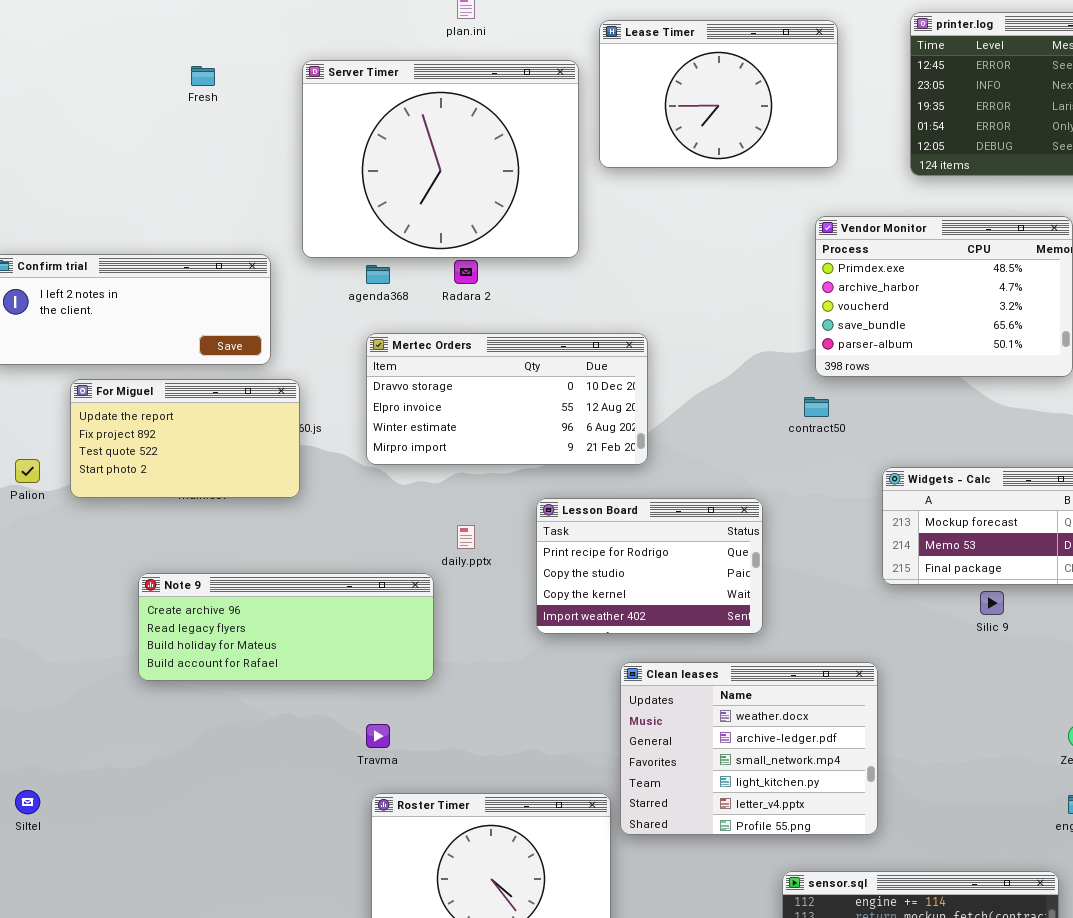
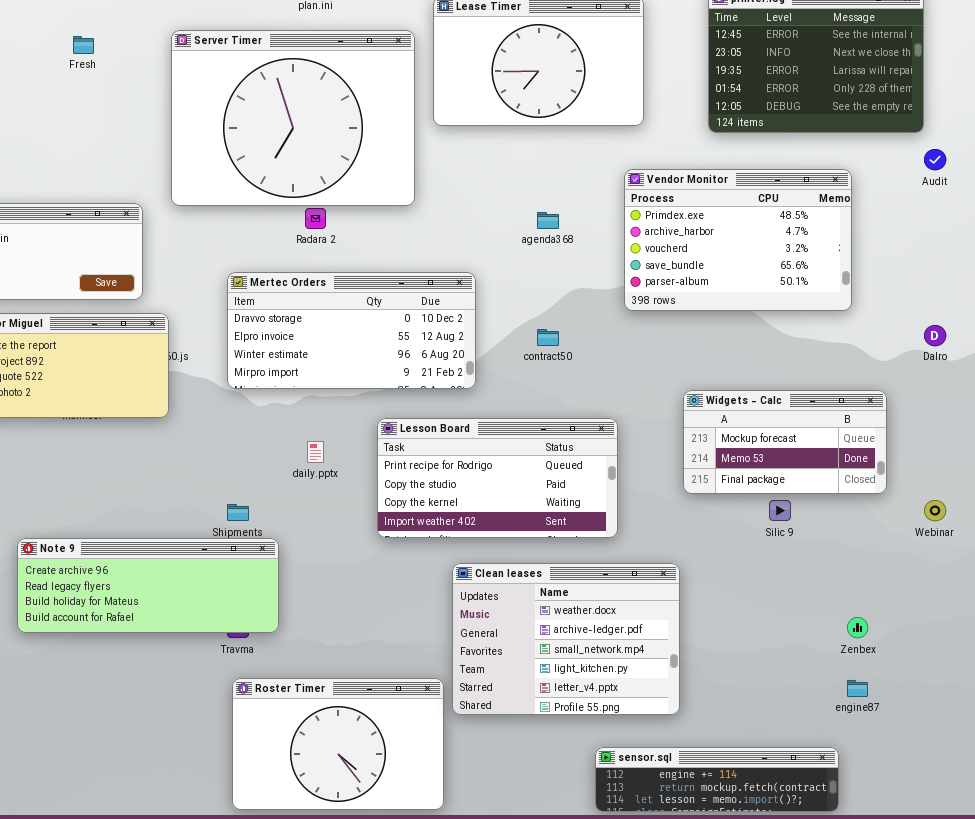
agenda368: [366,265,390,284] -> [537,212,559,229], moved
contract50: [804,397,829,417] -> [537,329,559,346], moved
Lesson Board: [536,498,763,634] -> [377,418,618,538], resized
Note 9: [138,573,434,681] -> [17,538,279,633], moved

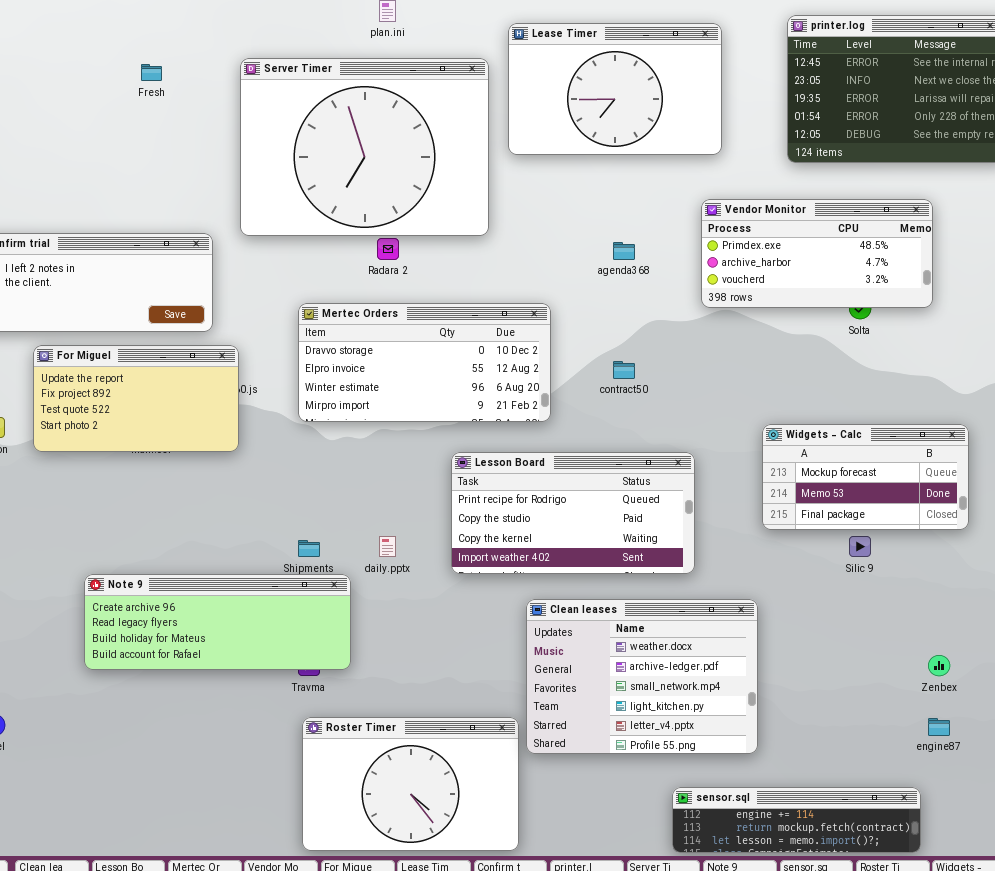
Vendor Monitor: [624,169,852,311] -> [701,199,933,308], resized
daily.pptx: [307,441,324,463] -> [379,536,396,557], moved

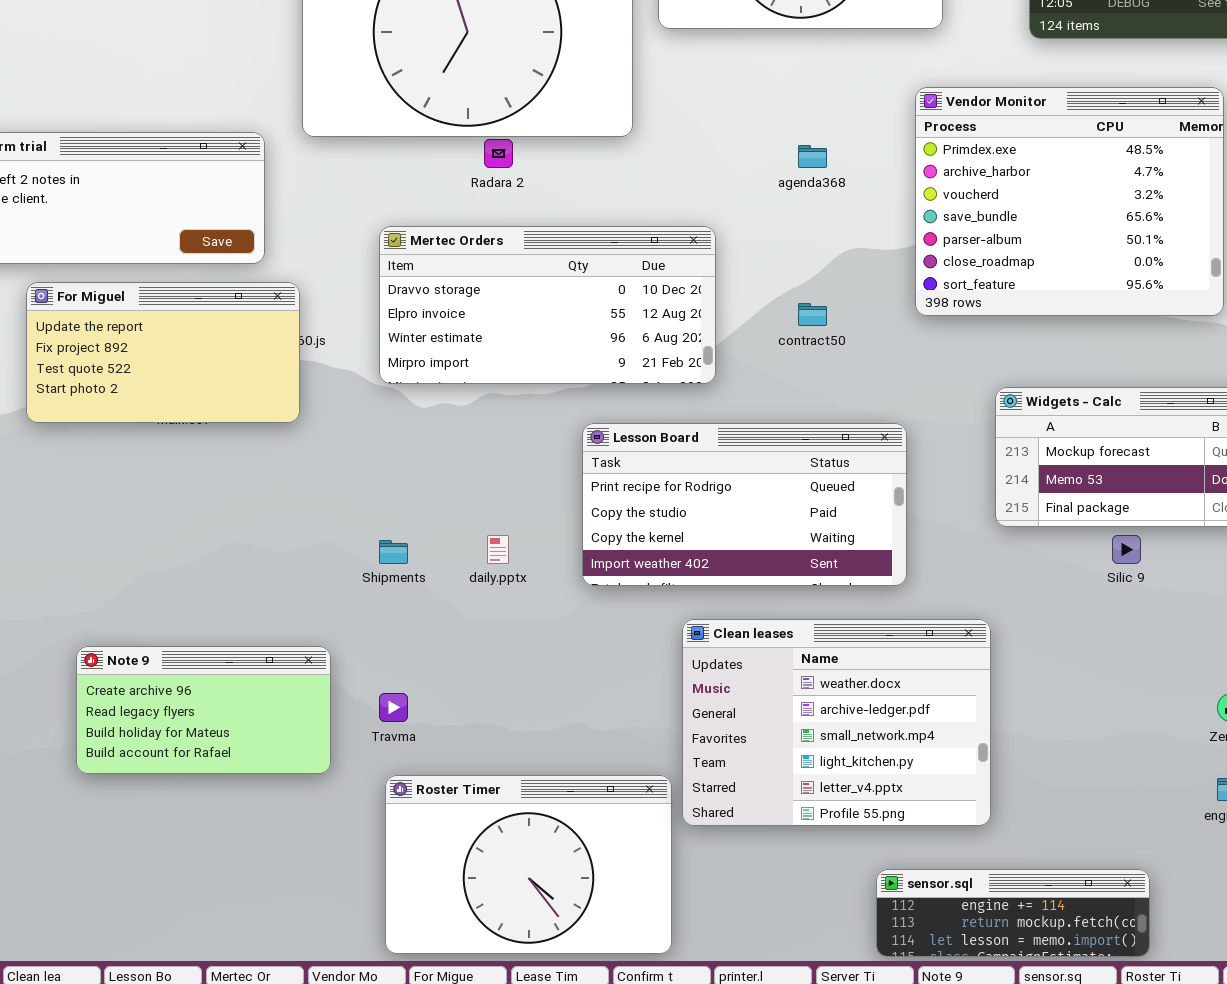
Vendor Monitor: [701,199,933,308] -> [915,87,1224,316], resized
Note 9: [84,574,351,670] -> [76,646,331,774], moved, resized
sensor.sql: [672,787,921,853] -> [876,869,1150,957], resized

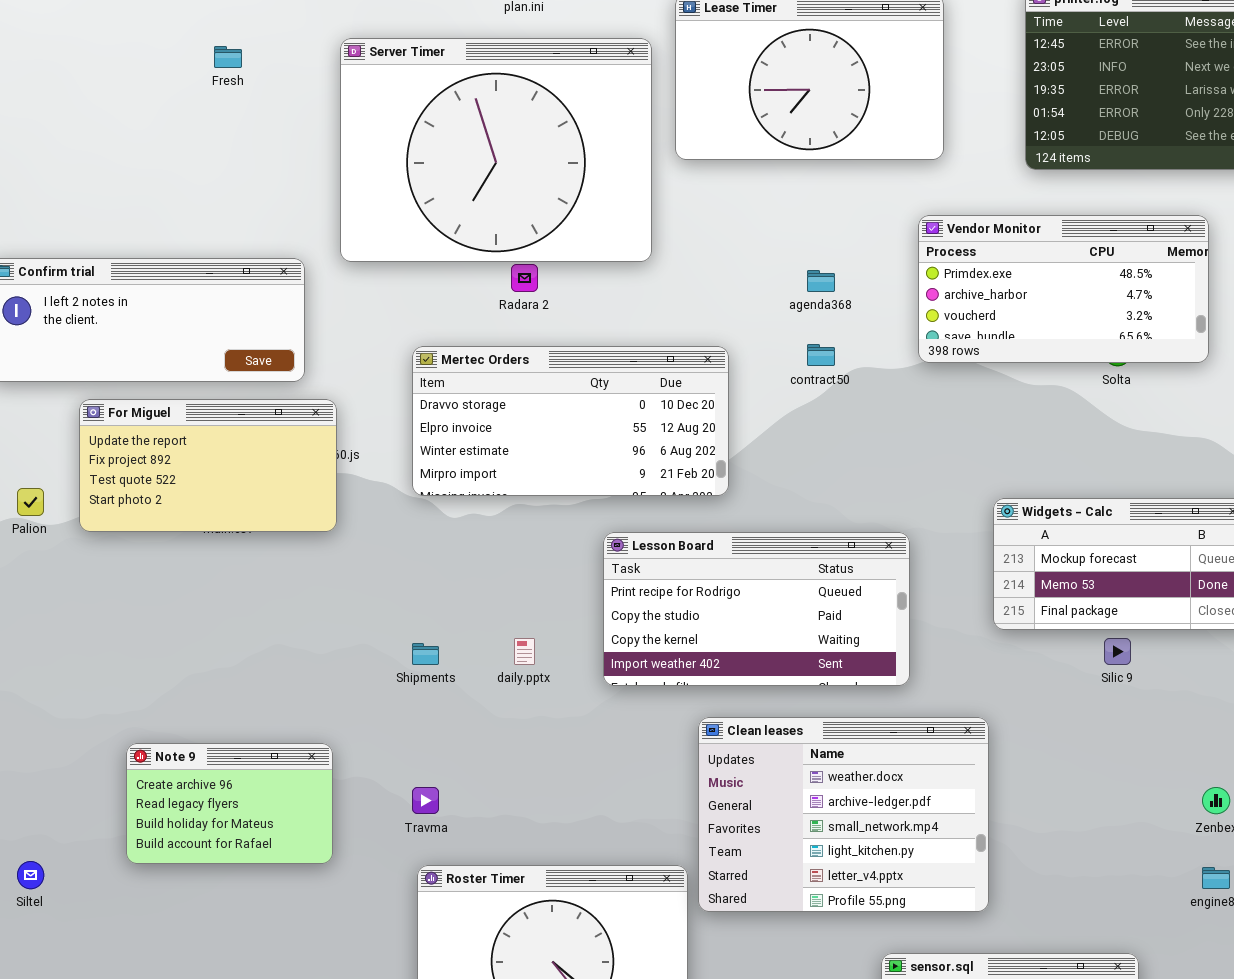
Vendor Monitor: [915,87,1224,316] -> [918,215,1209,363], resized
contract50: [798,303,827,326] -> [807,344,835,366], moved
Note 9: [76,646,331,774] -> [126,743,333,864], resized

